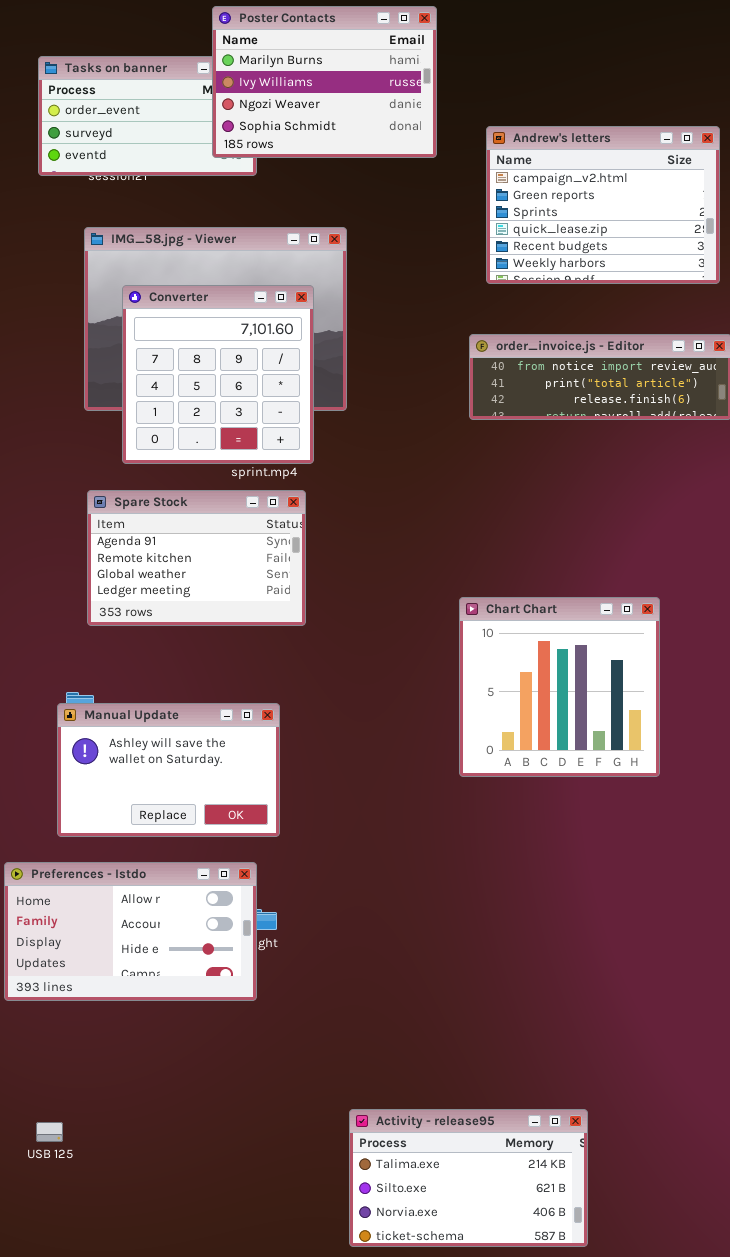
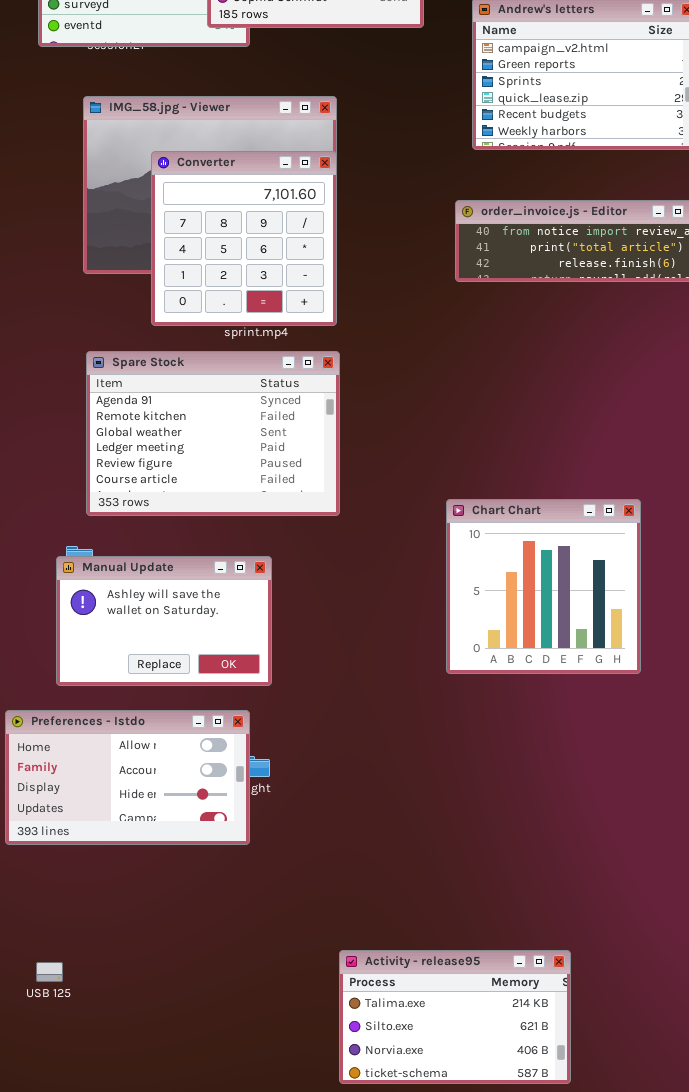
Converter: [122,285,314,464] -> [151,151,337,326], moved
Spare Stock: [87,490,306,626] -> [86,351,340,516], resized
Chart Chart: [459,597,660,777] -> [446,499,641,674], moved

